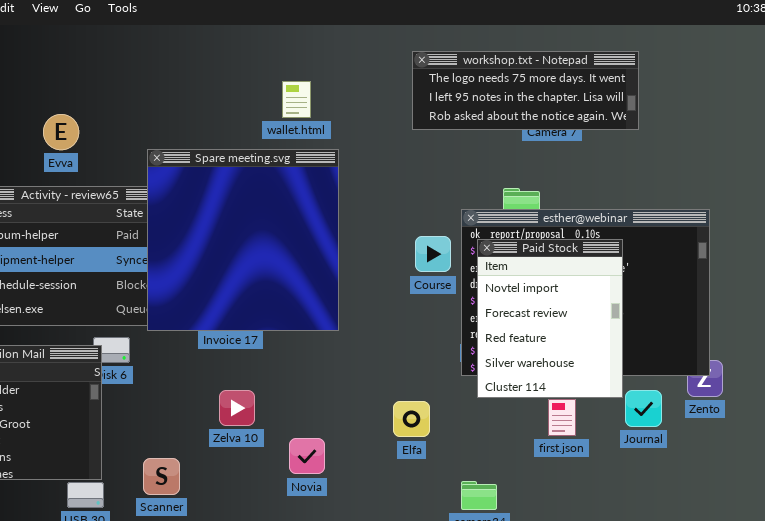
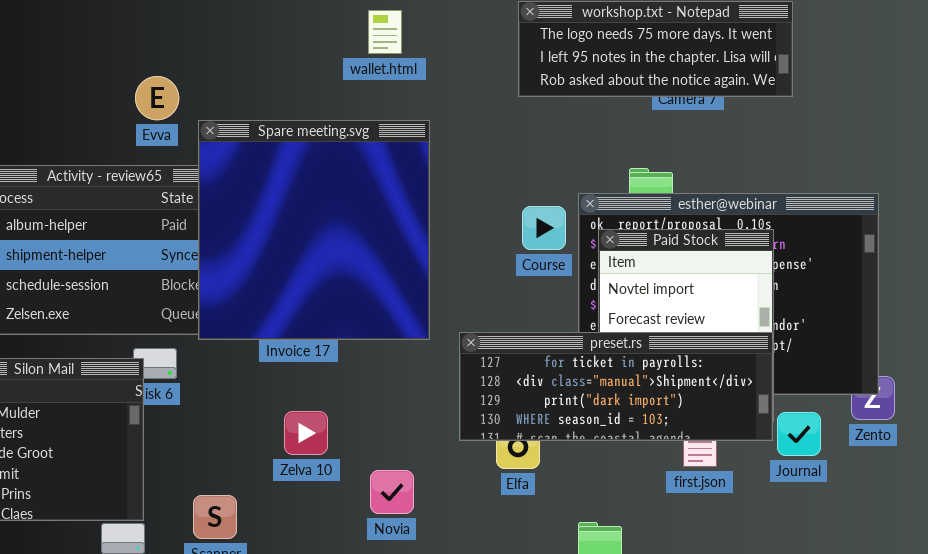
wallet.html: [282,81,311,118] -> [368,10,402,54], moved
Evva: [43,114,79,150] -> [135,76,179,120], moved
Course: [415,236,451,272] -> [522,206,566,250], moved
preset.rs: none -> [459,332,773,441], opened

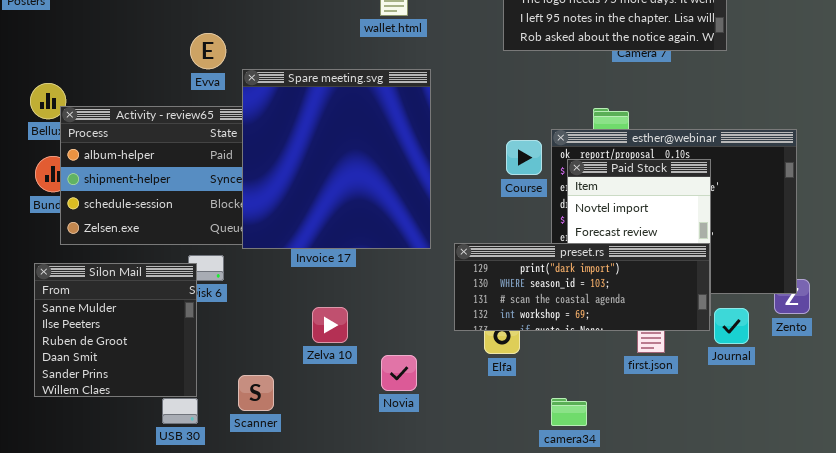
preset.rs: [459,332,773,441] -> [454,243,710,331], scrolled down 2 rows

